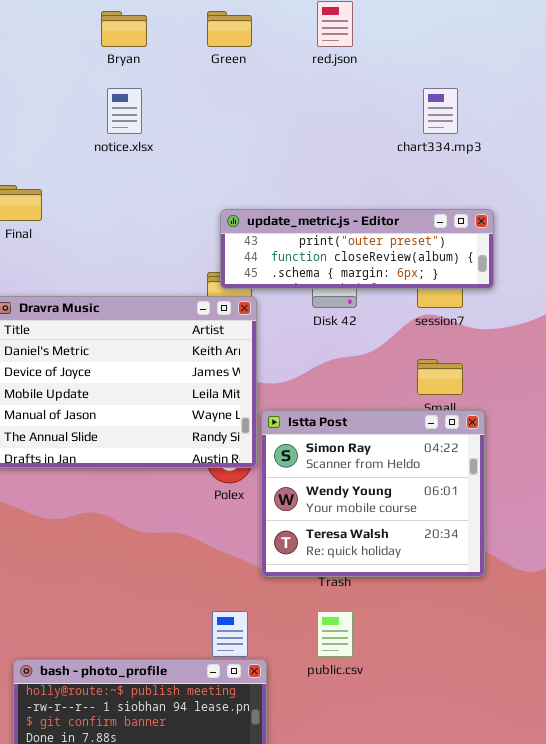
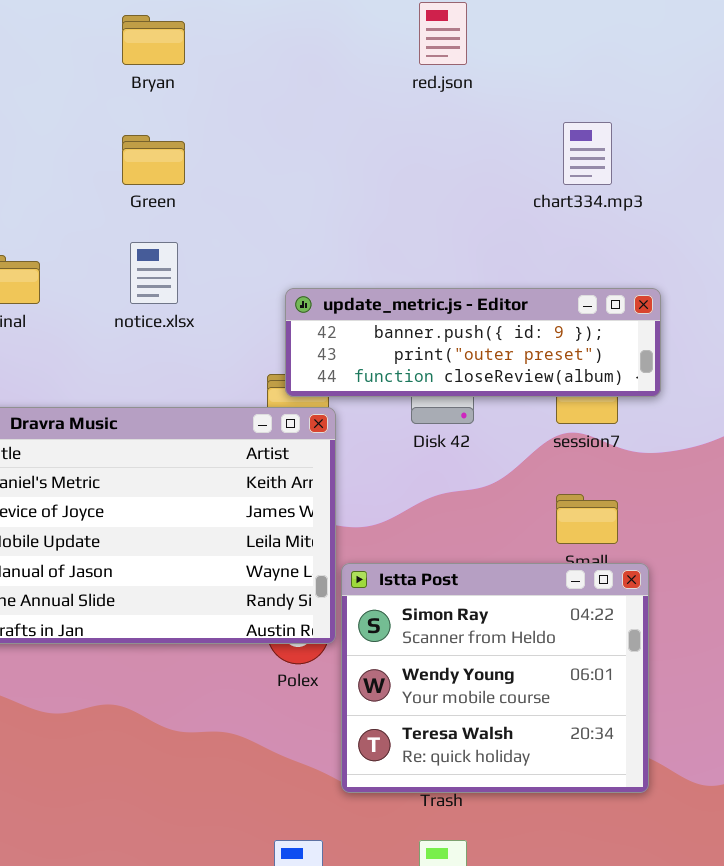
Green: [207,11,252,47] -> [122,135,185,185], moved
notice.xlsx: [107,88,142,134] -> [130,242,178,304], moved
update_metric.js - Editor: [220,209,494,289] -> [285,288,661,397], scrolled up 1 row

